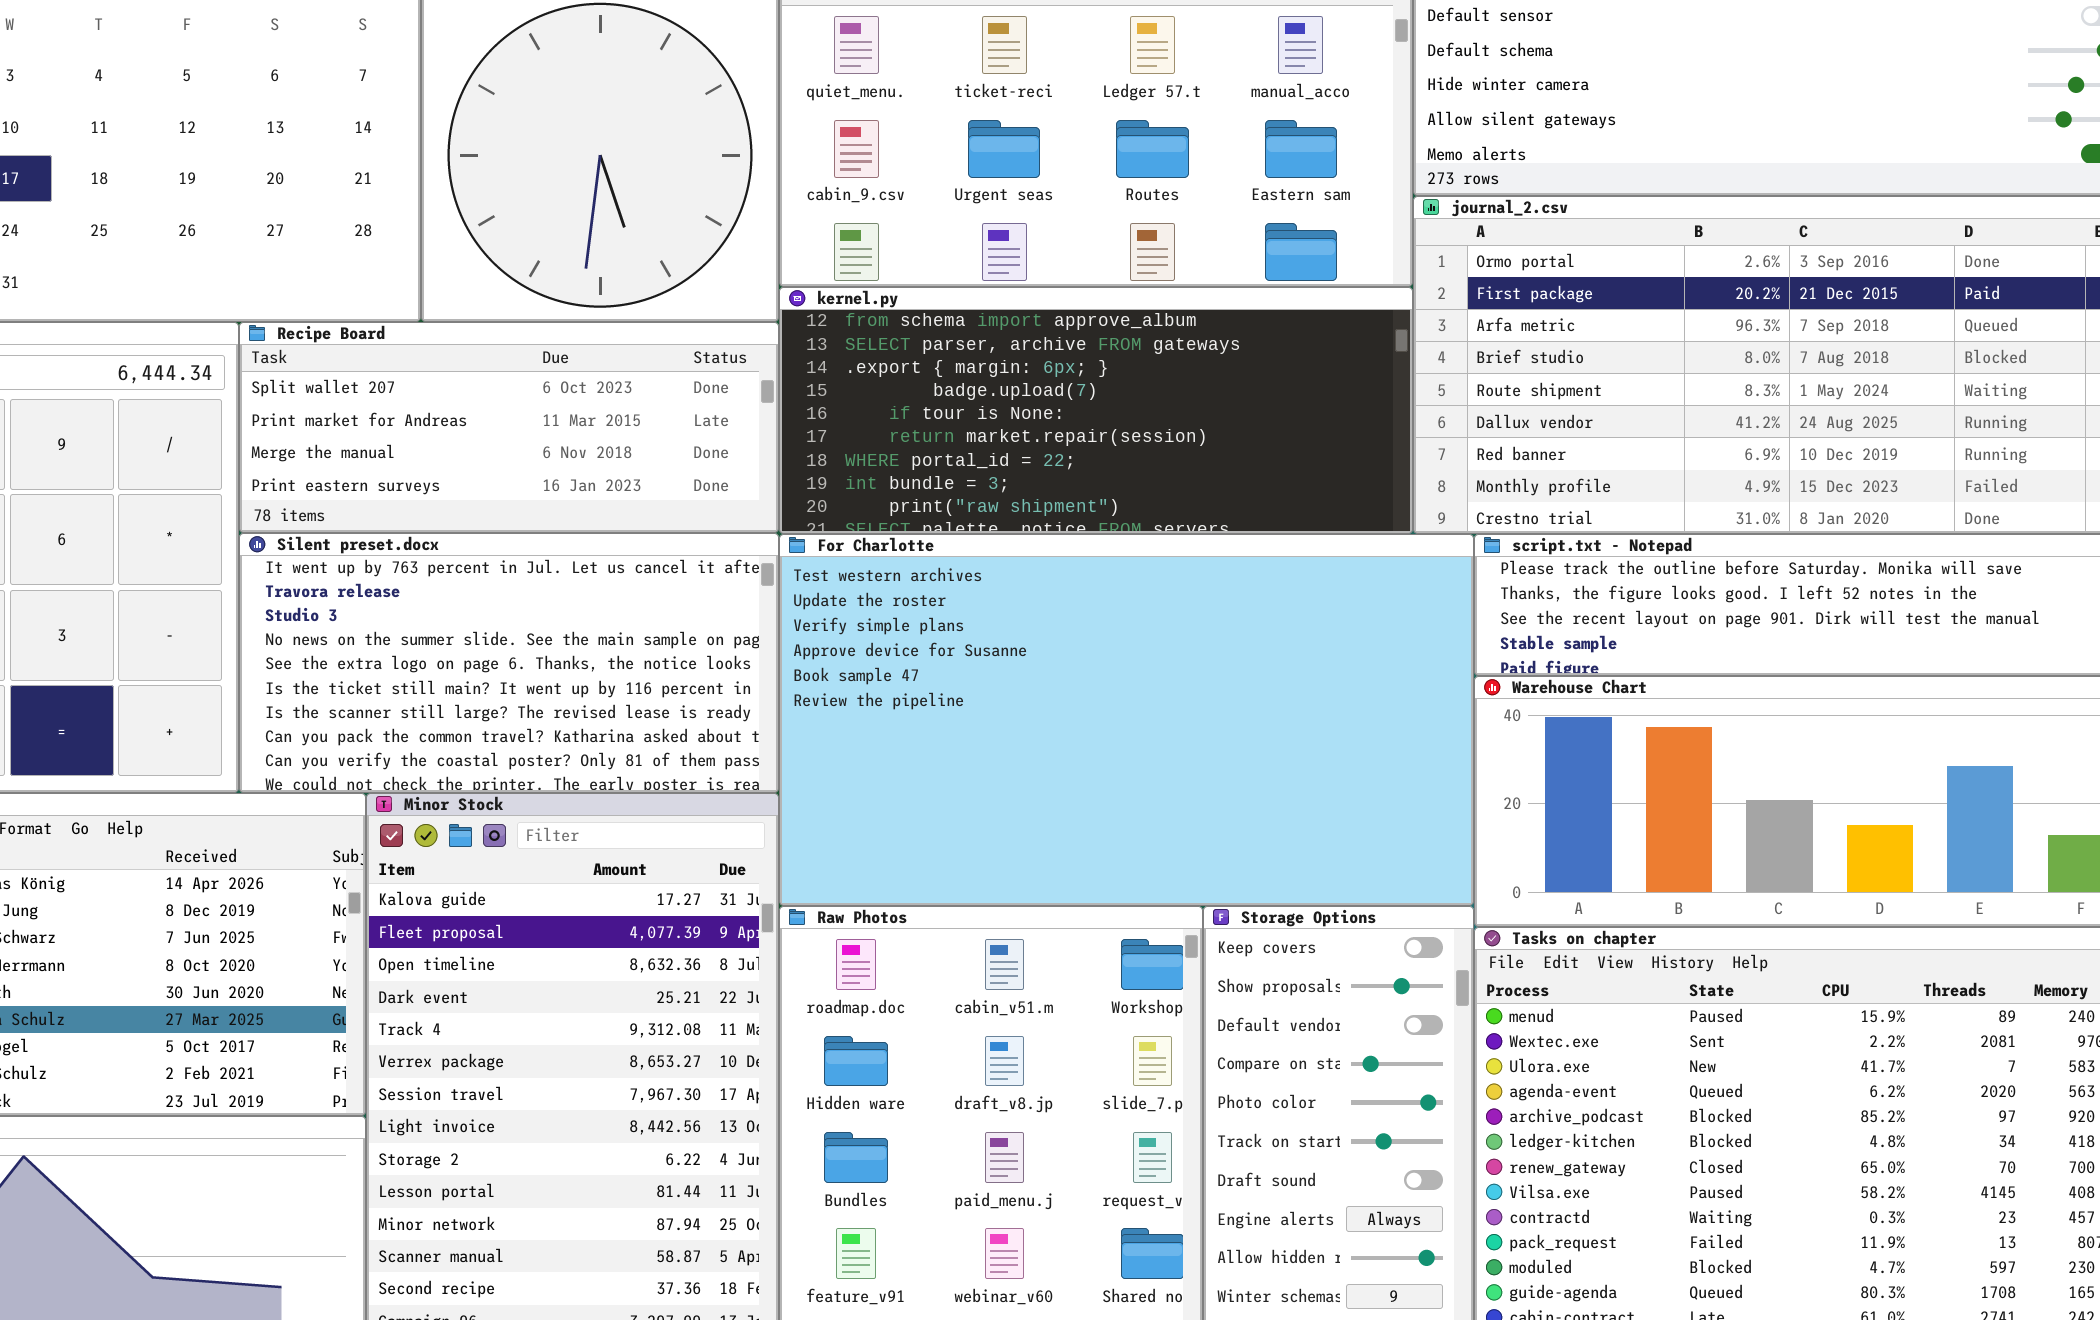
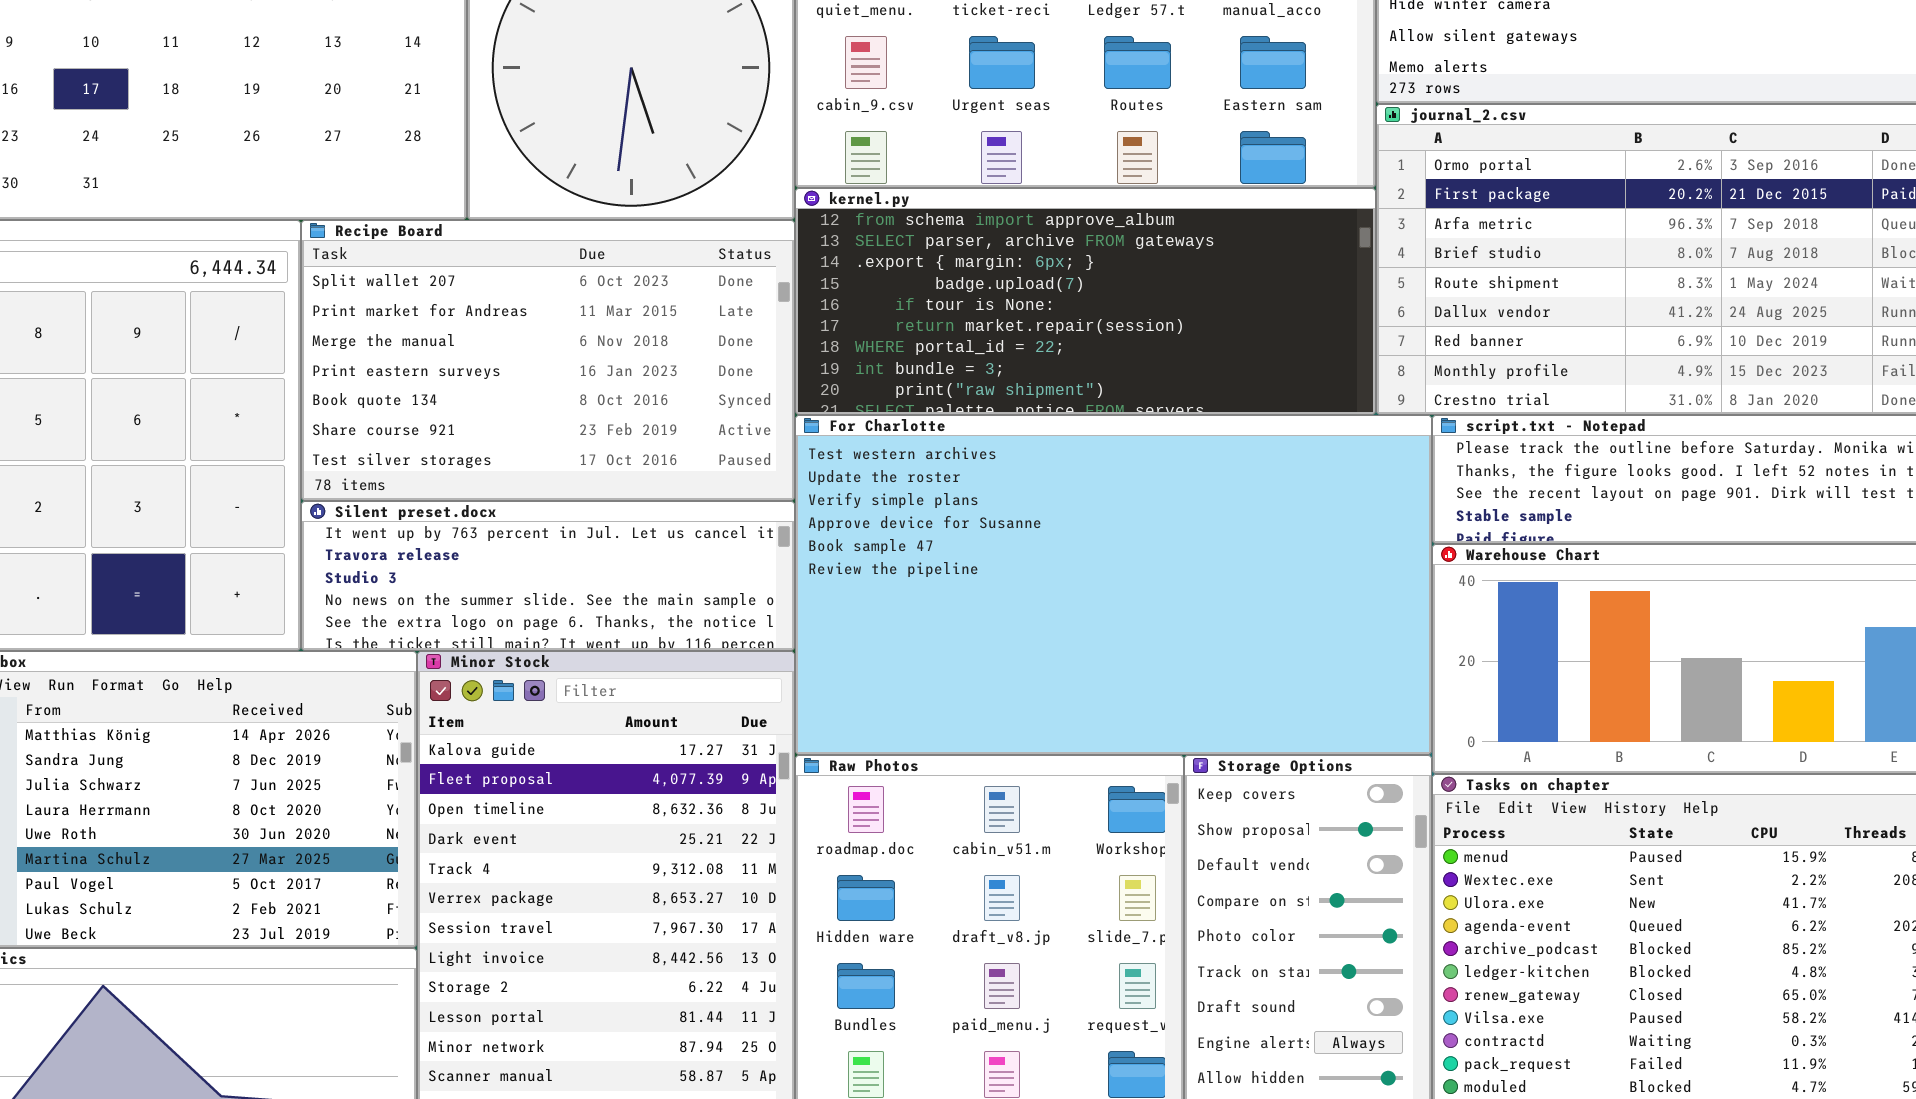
Recipe Board: [239,322,779,533] -> [301,220,795,501], resized
Silent preset.docx: [239,533,779,793] -> [301,501,795,651], resized

